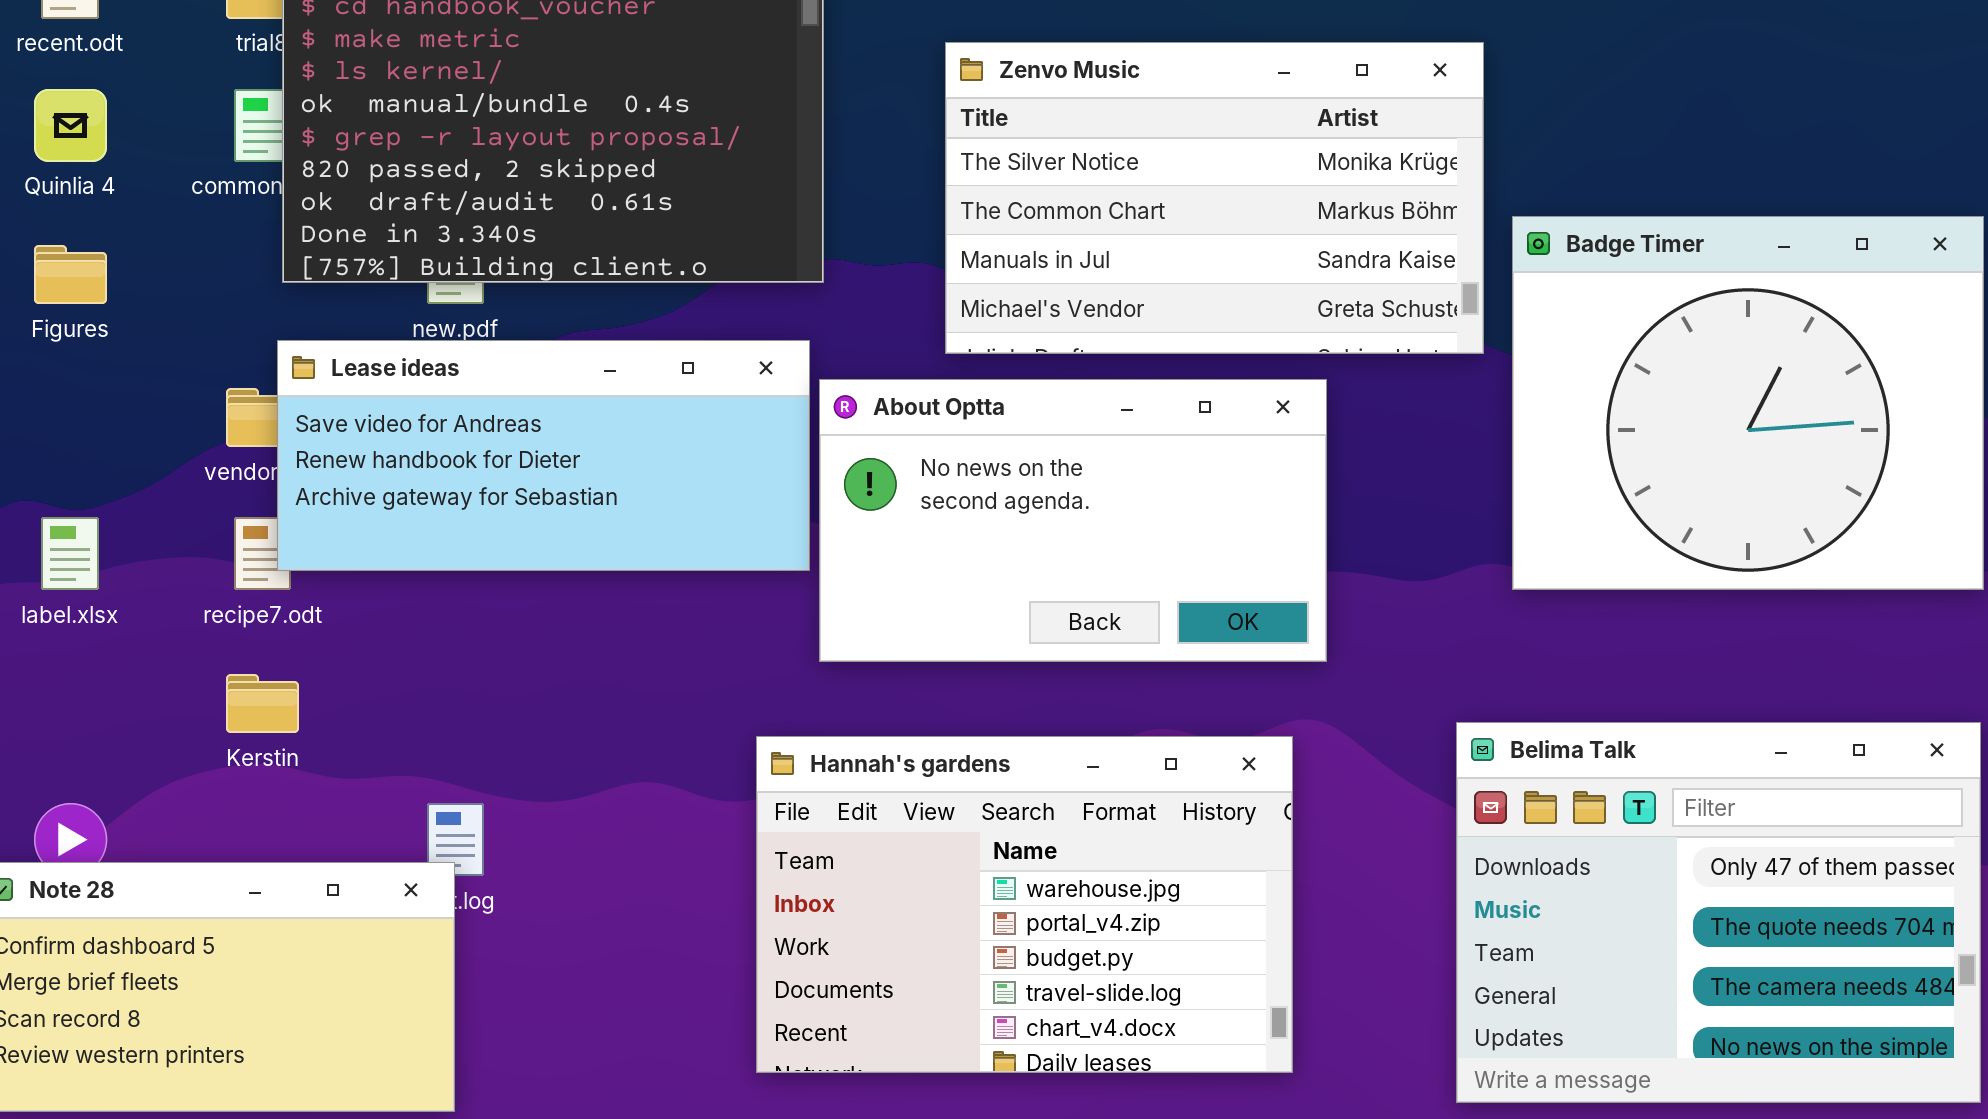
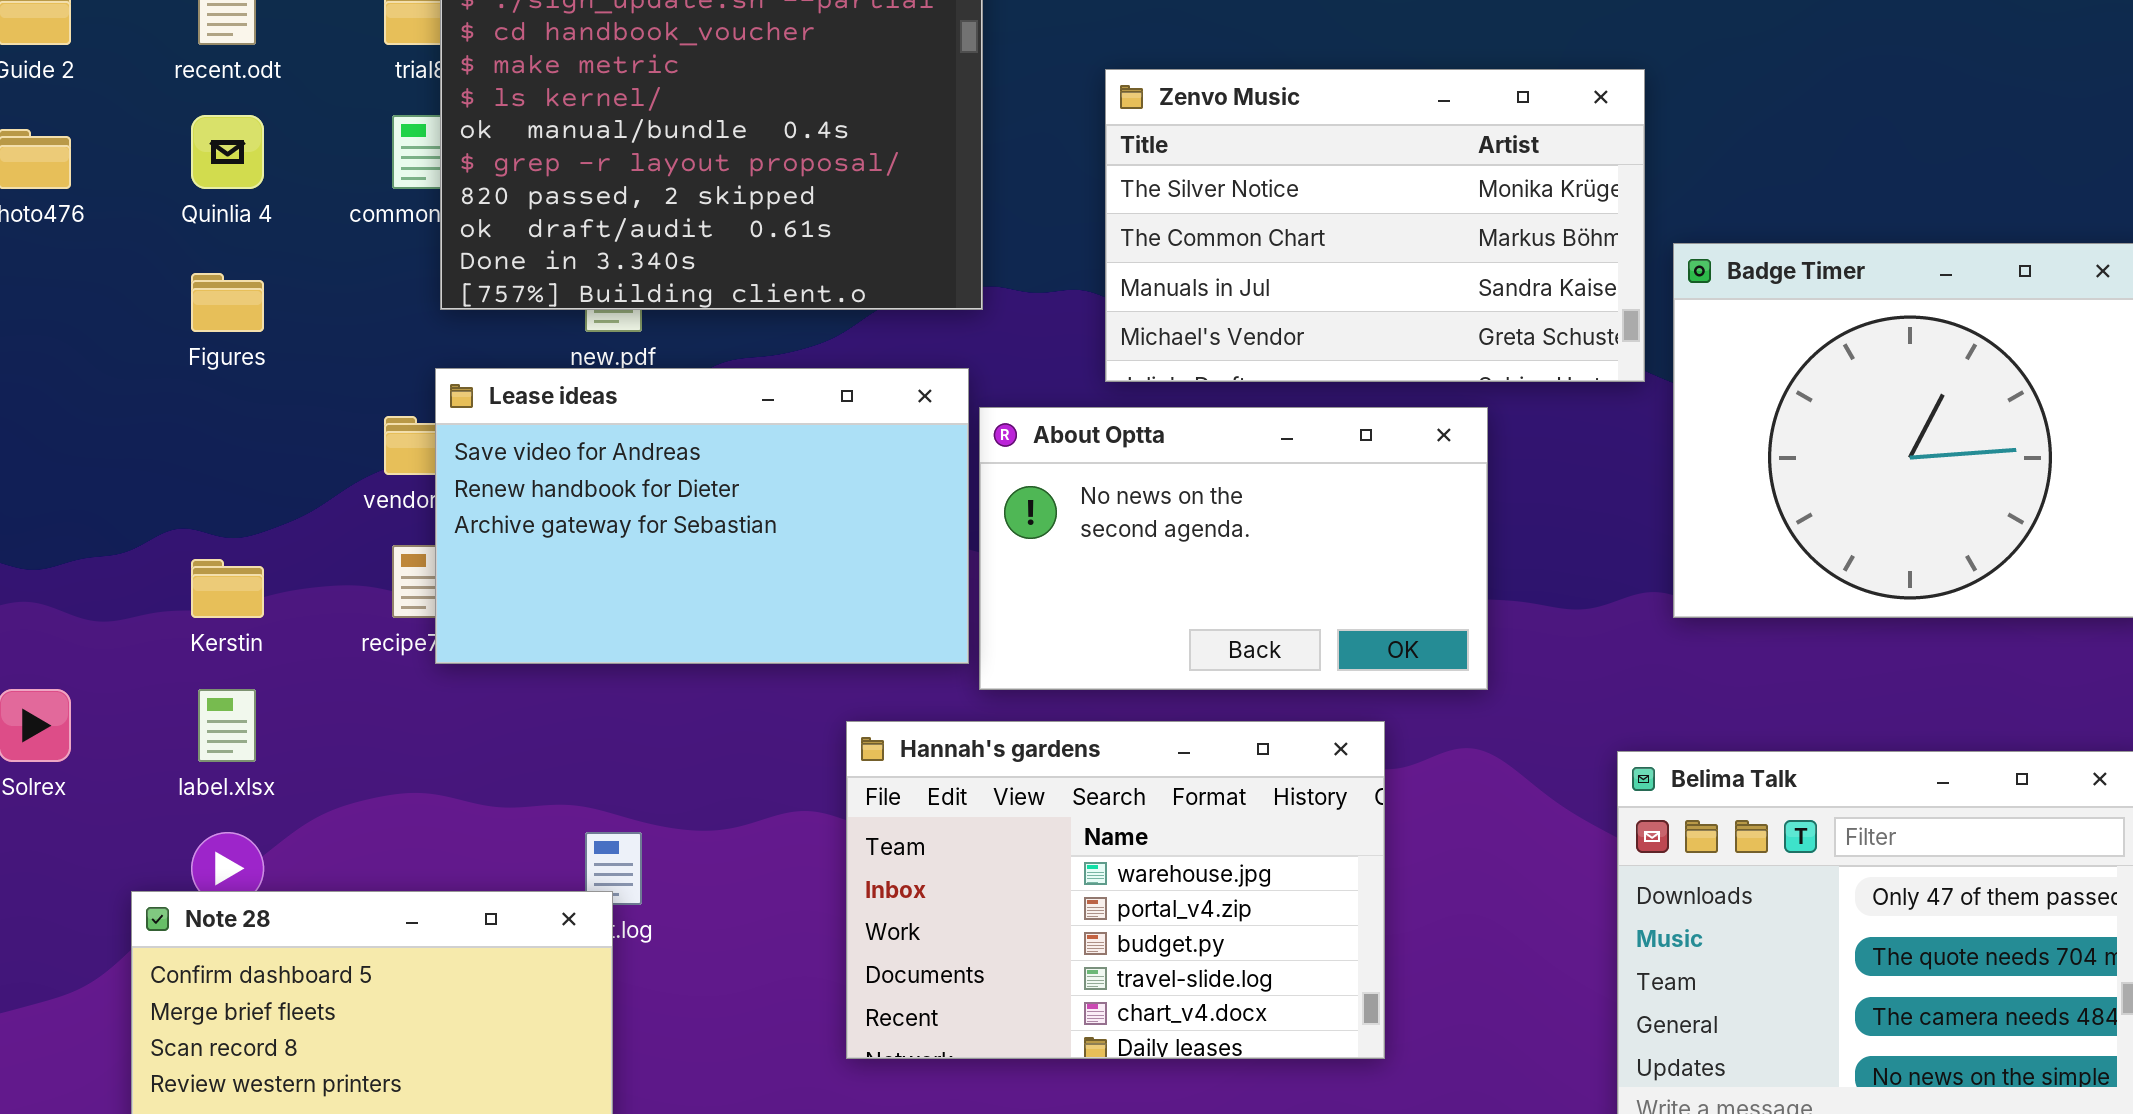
Lease ideas: [277,340,810,571] -> [435,368,969,664], resized
label.xlsx: [41,517,99,590] -> [198,689,256,762], moved
Kerstin: [226,674,299,733] -> [191,559,264,618], moved
Hannah's gardens: [756,736,1293,1073] -> [846,721,1385,1059], moved

